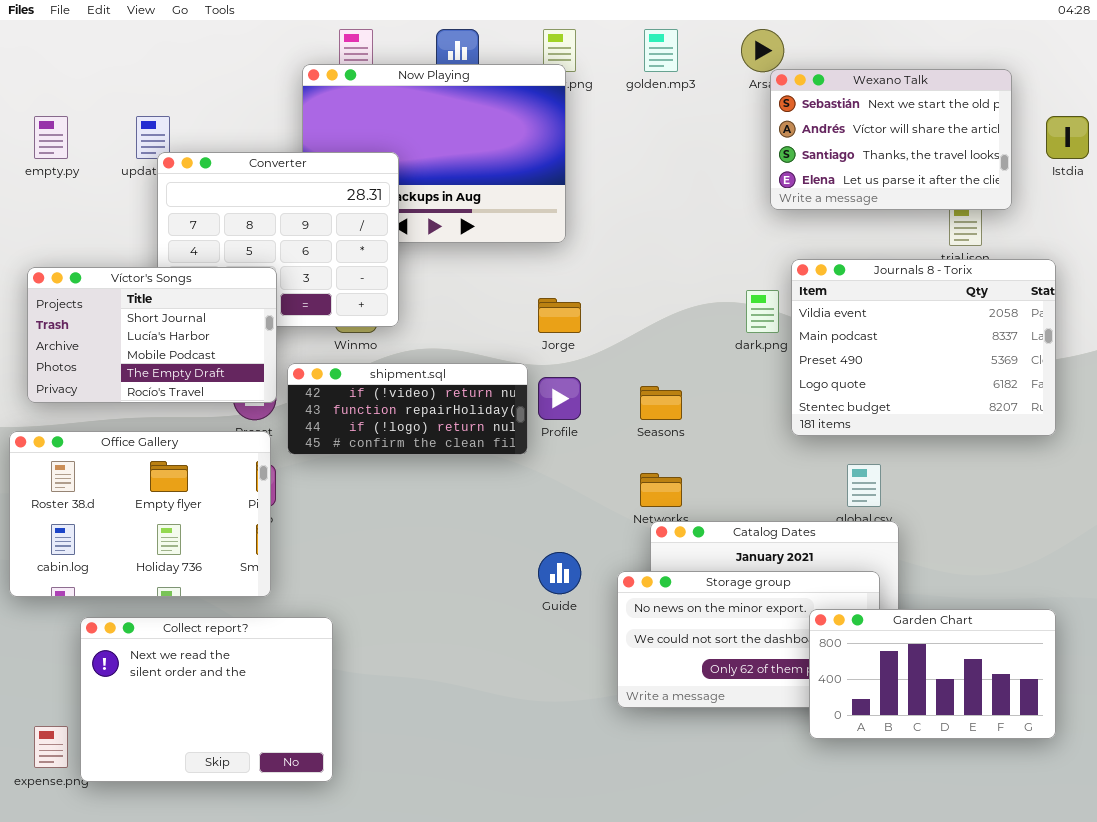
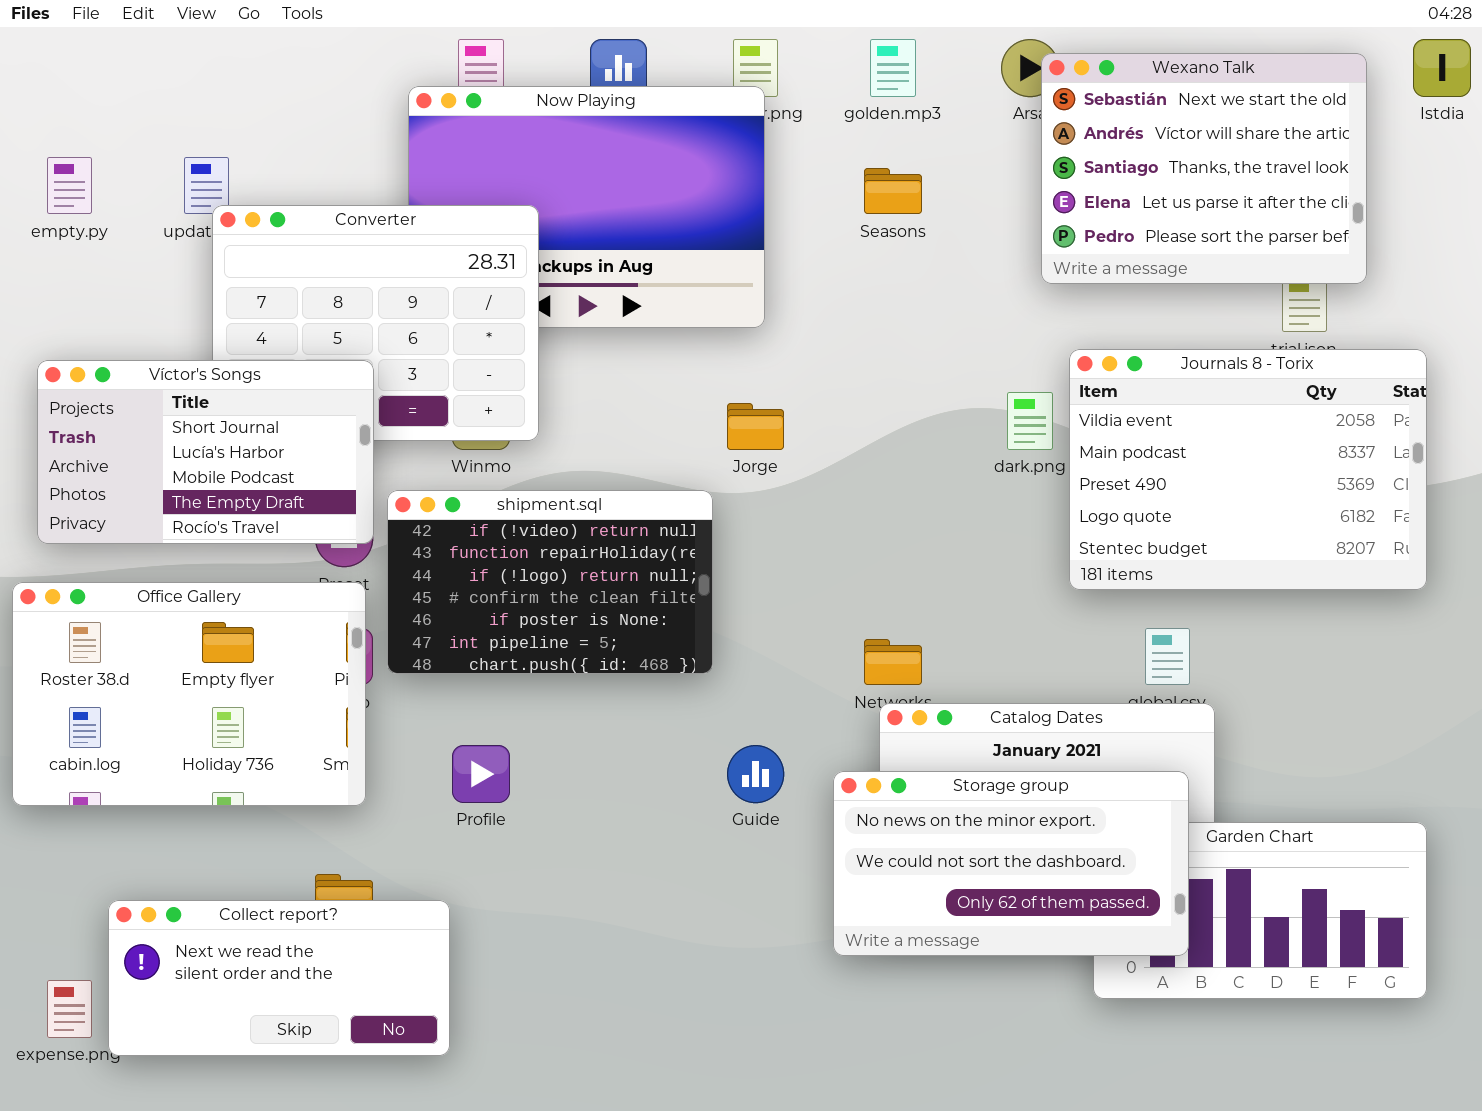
Wexano Talk: [770,69,1012,210] -> [1041,53,1367,284], resized
Istdia: [1046,116,1089,159] -> [1413,39,1471,97], moved
shipment.sql: [287,363,528,455] -> [387,490,713,674], resized
Profile: [538,377,581,420] -> [452,745,510,803], moved
Seasons: [640,386,682,420] -> [864,168,922,214], moved
Storage group: [617,571,880,708] -> [833,771,1189,956], raised
Collect report?: [80,617,333,782] -> [108,900,450,1056], resized

